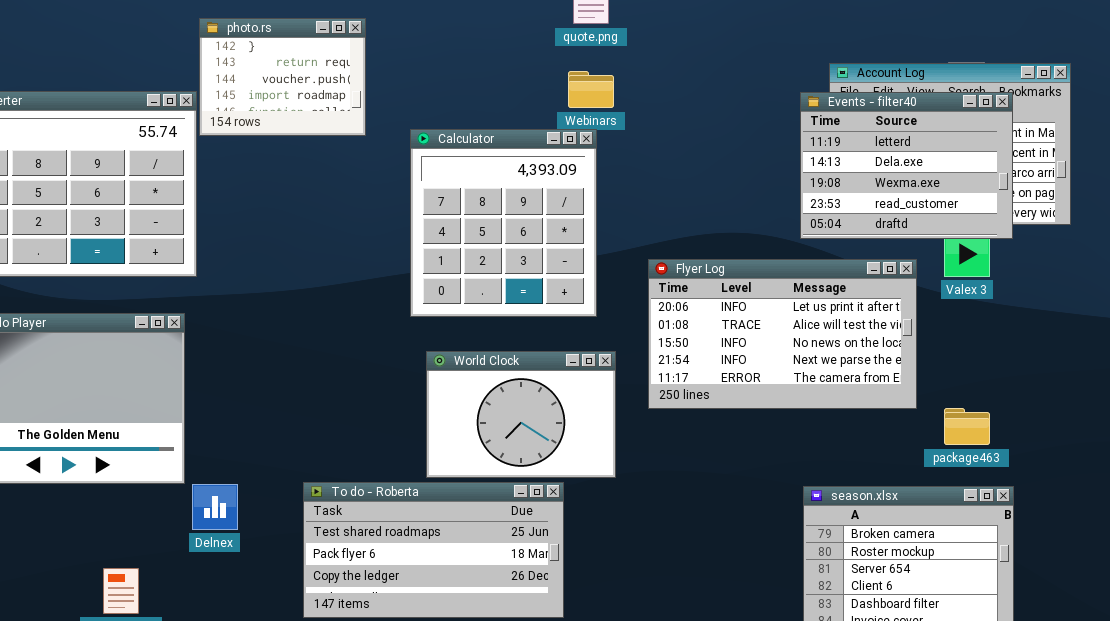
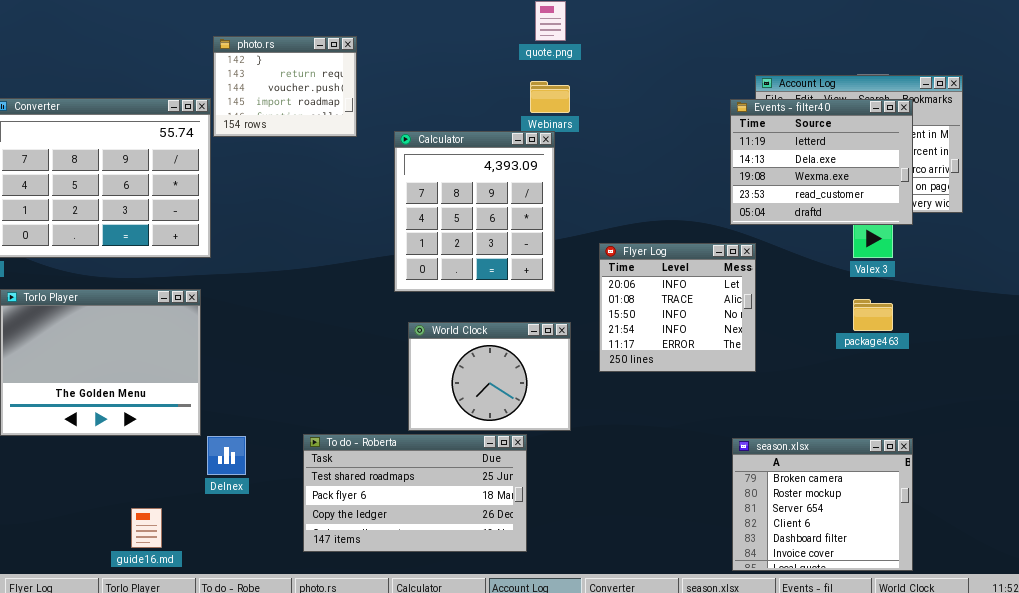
Flyer Log: [648,259,917,409] -> [599,243,756,372], resized
package463: [944,408,990,445] -> [853,299,893,331], moved

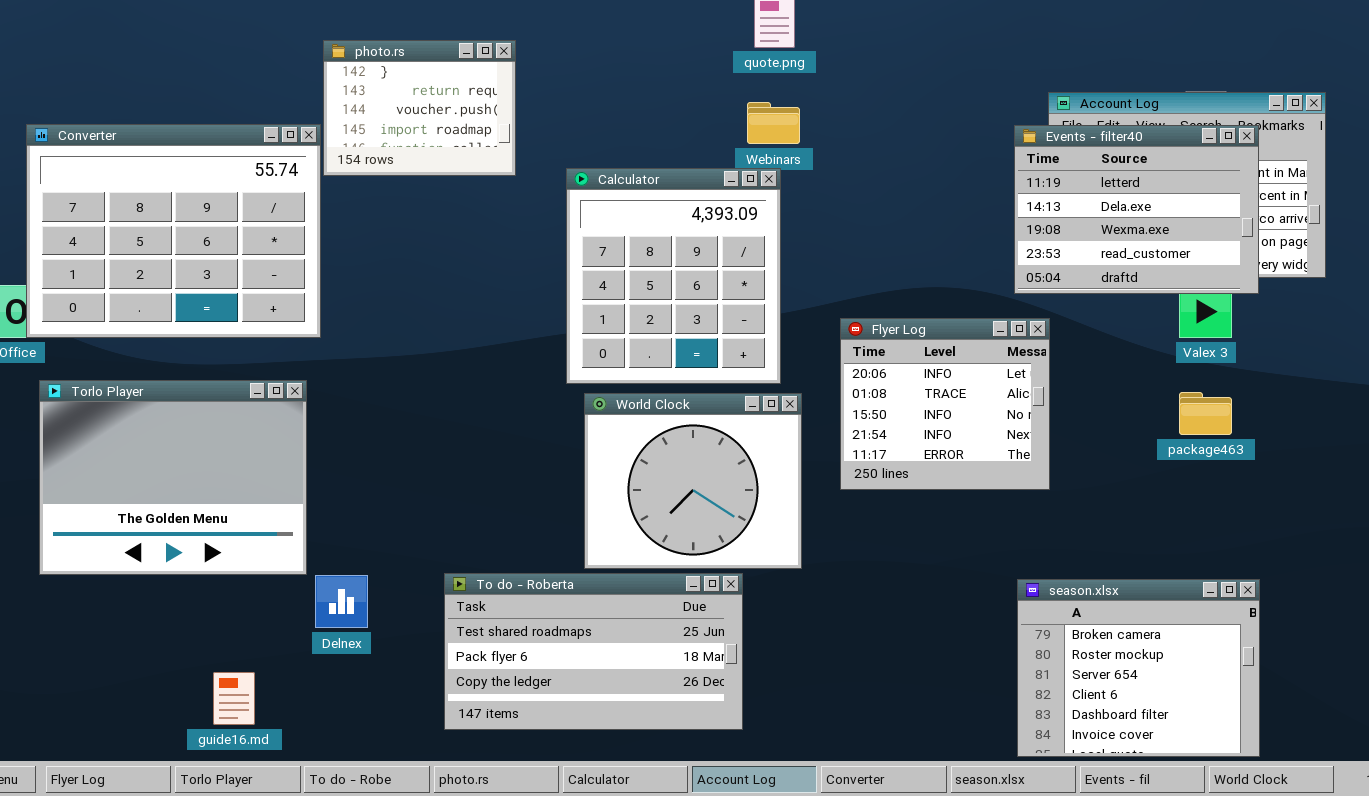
World Clock: [408,322,571,431] -> [584,393,802,569], resized

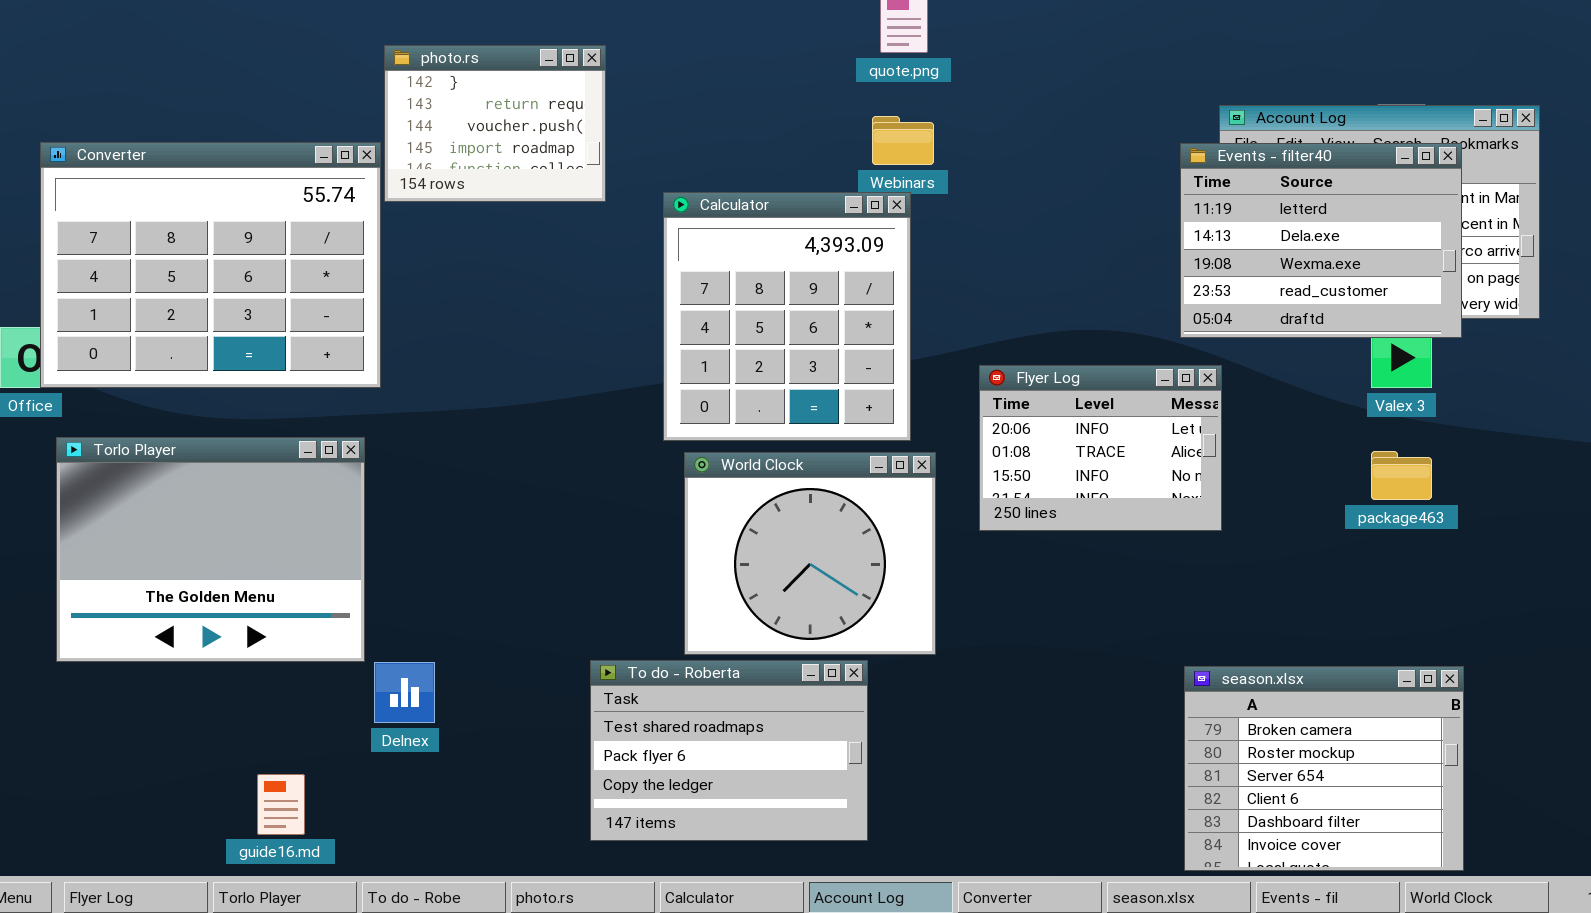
Flyer Log: [840,318,1050,490] -> [979,365,1222,531], resized
To do - Roberta: [444,573,743,730] -> [590,660,868,841], resized

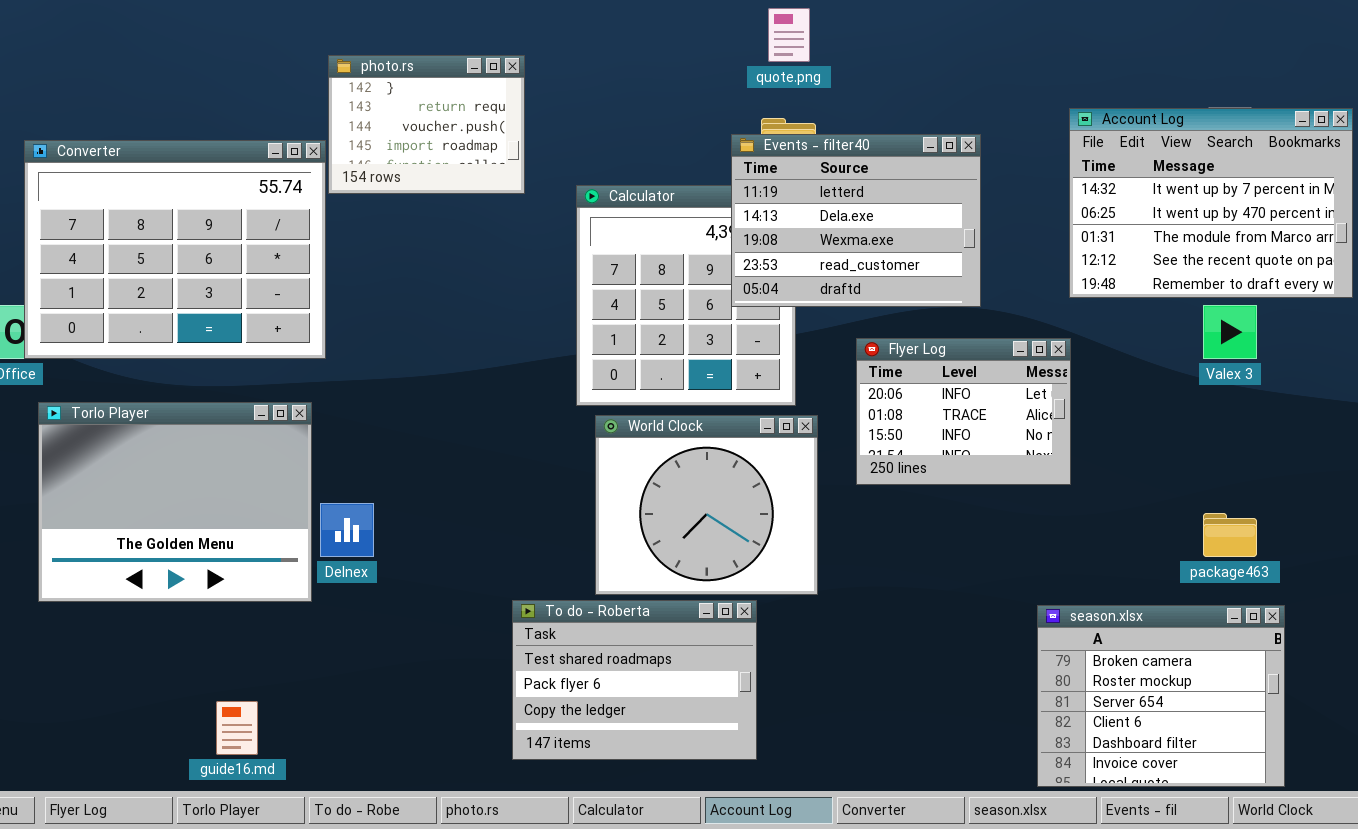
Events - filter40: [1180,143,1462,338] -> [731,134,981,307], moved
package463: [1371,451,1432,500] -> [1203,513,1257,557], moved
Delnex: [374,662,435,723] -> [320,503,374,557], moved

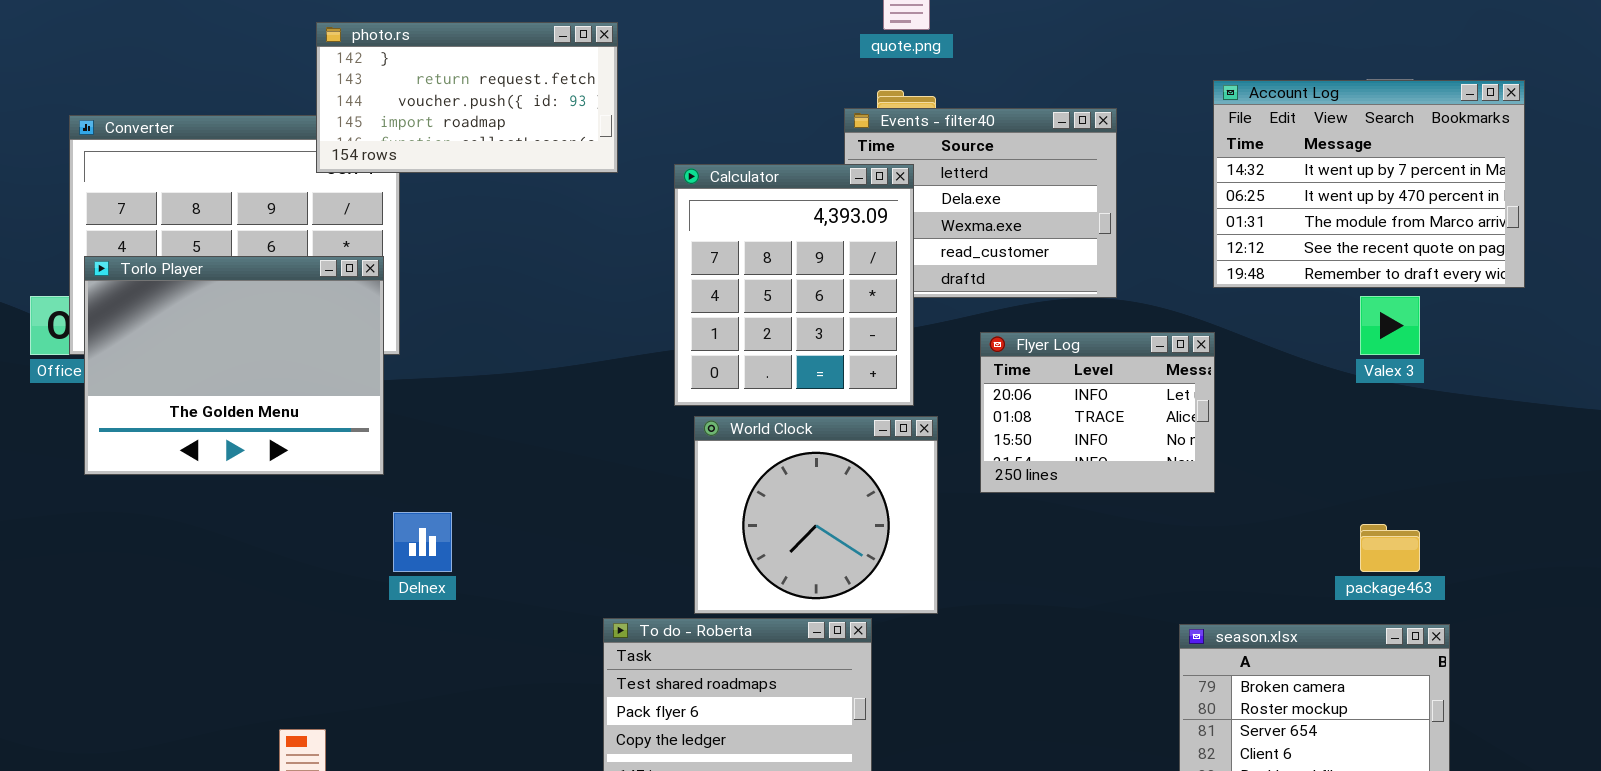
photo.rs: [328,55,525,194] -> [316,22,618,173], resized
Calculator: [576,185,796,406] -> [674,164,914,406], raised
Torlo Player: [38,402,312,602] -> [84,256,384,475], moved

